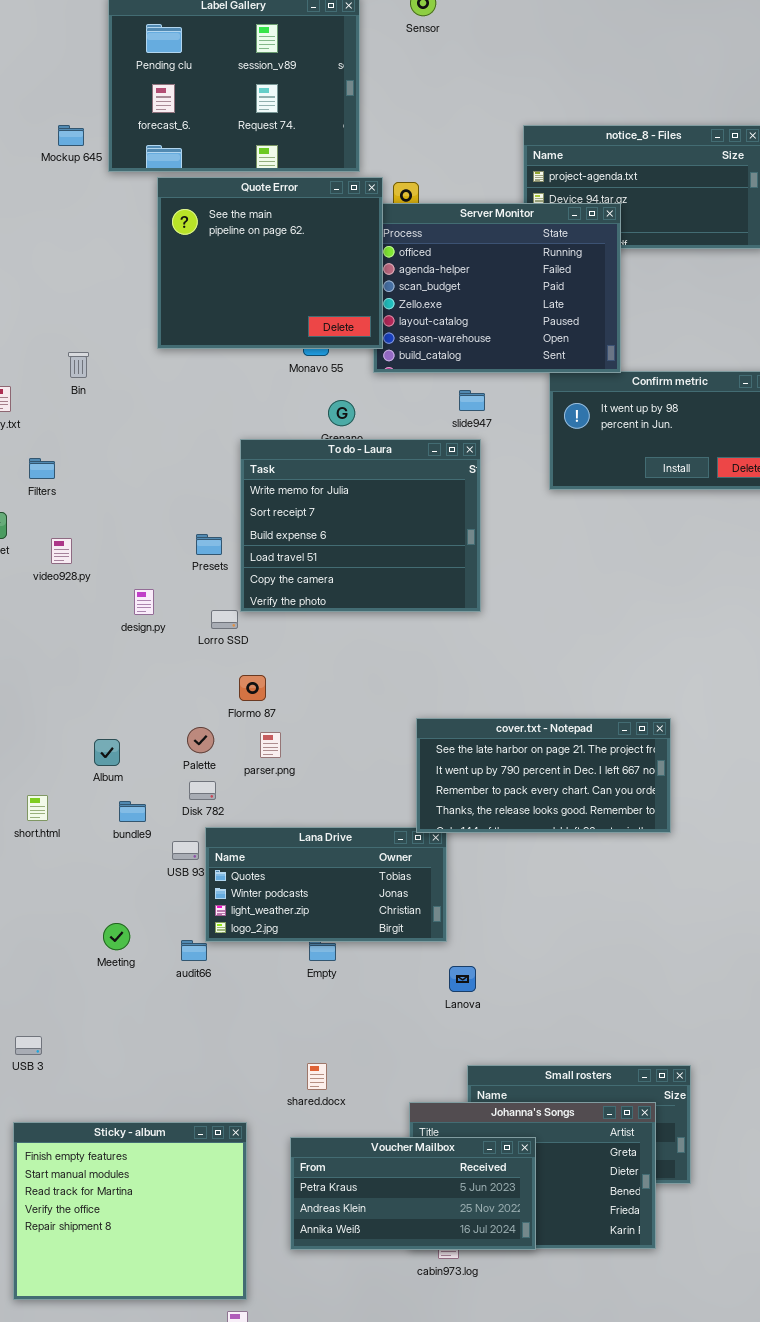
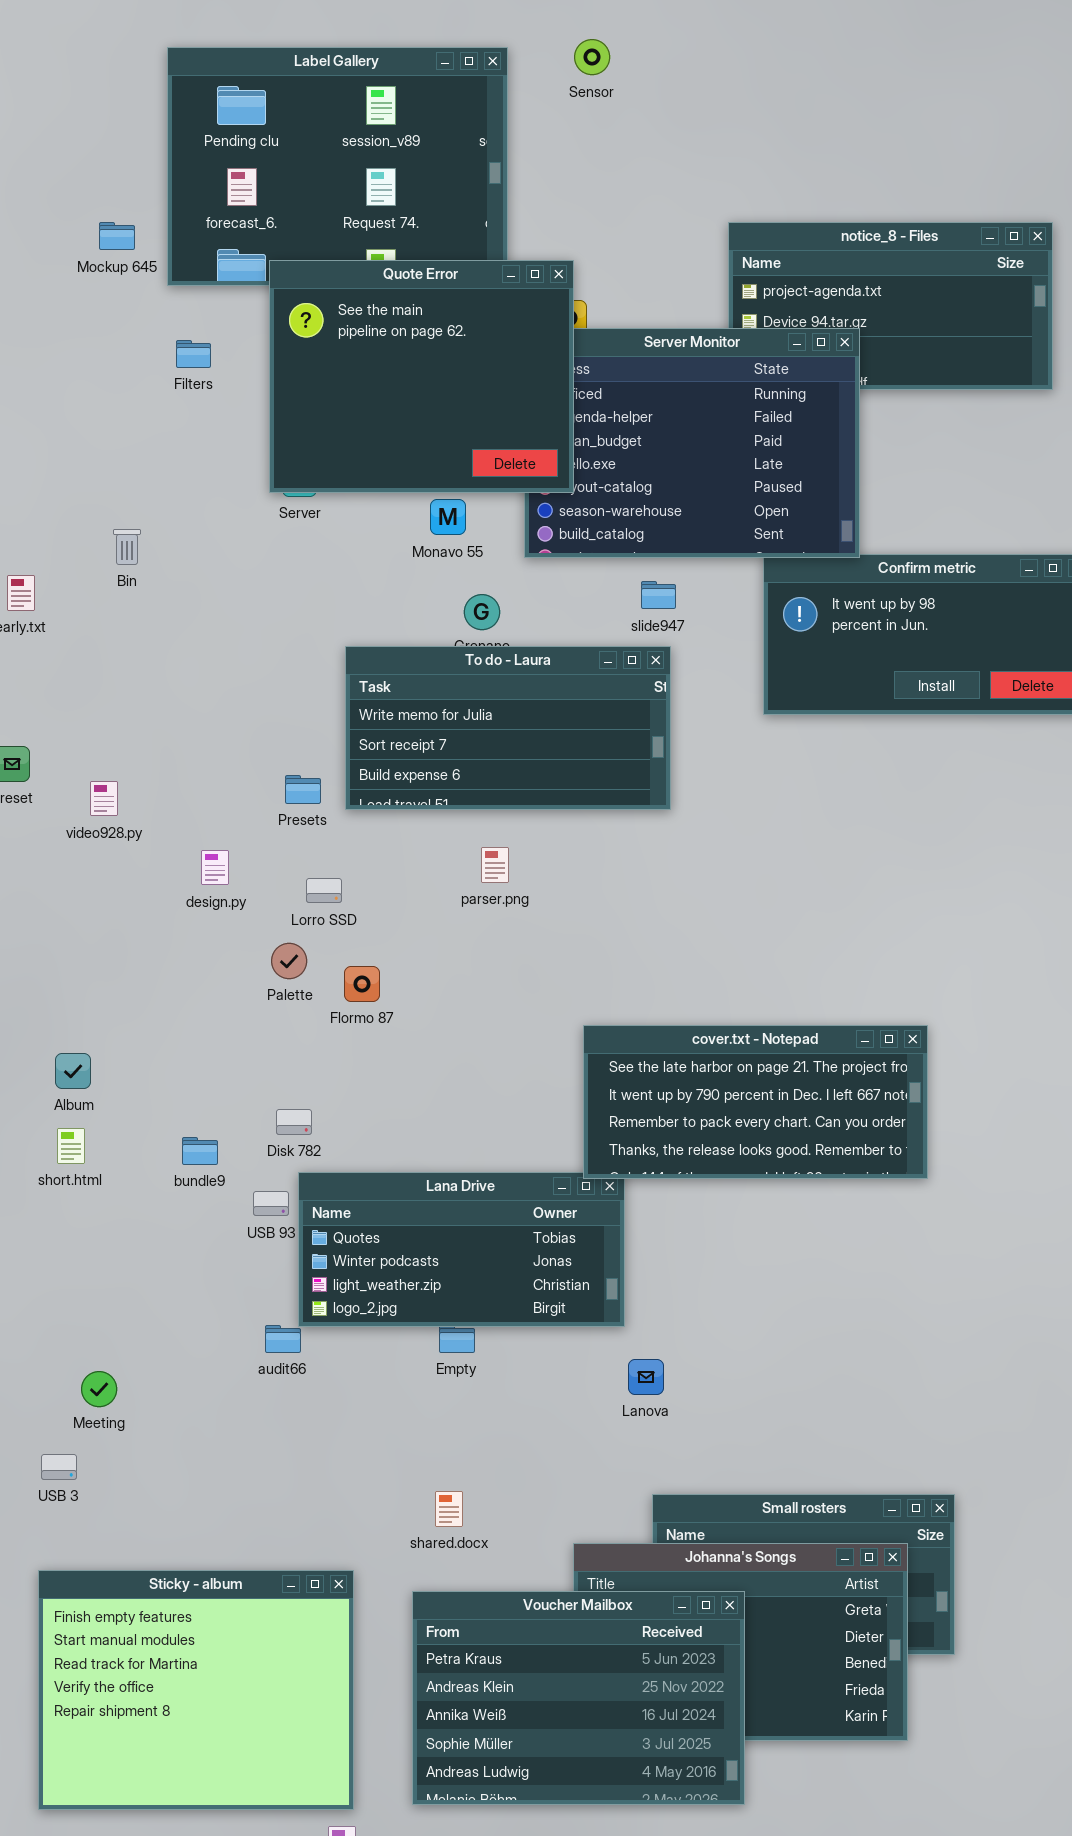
Quote Error: [157,177,383,349] -> [269,260,574,493], moved
To do - Laura: [240,439,481,612] -> [345,646,671,810], resized
Filters: [29,458,55,479] -> [176,340,211,368], moved
Palette: [187,727,214,753] -> [271,943,307,979], moved
parser.png: [260,732,281,758] -> [481,847,509,883], moved
Album: [94,739,120,766] -> [55,1053,91,1089], moved
Meeting: [103,923,130,950] -> [81,1371,117,1407], moved
Voucher Mailbox: [290,1137,536,1250] -> [412,1591,745,1805], resized

